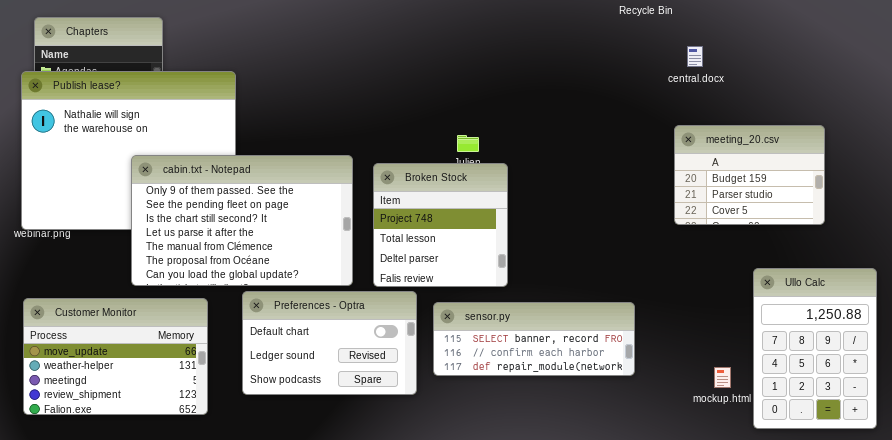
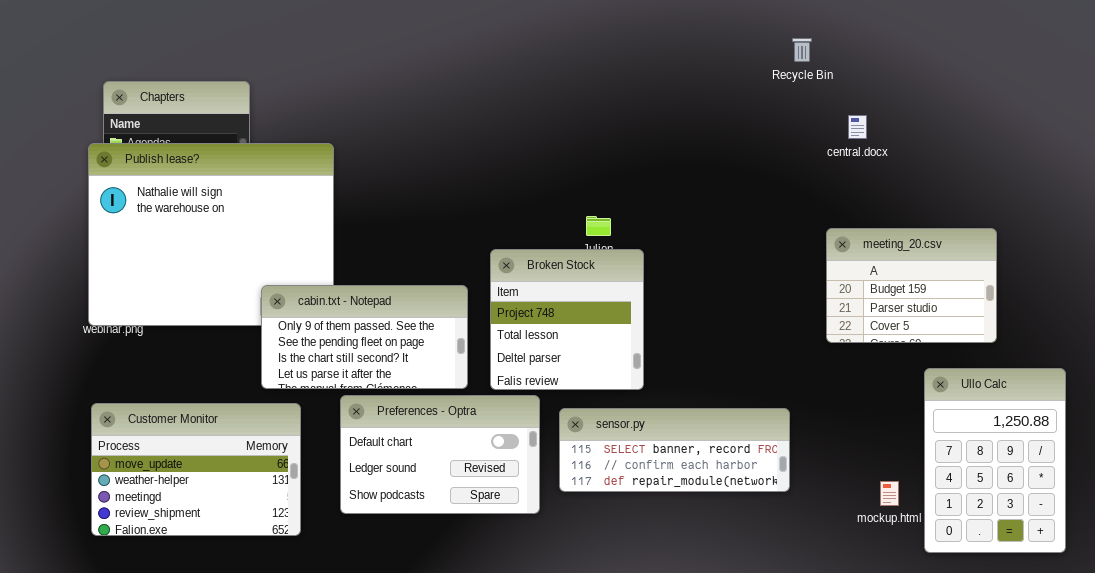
meeting_20.csv: [674,125,825,225] -> [826,228,997,343], moved
cabin.txt - Notepad: [131,155,353,286] -> [261,285,468,389], resized

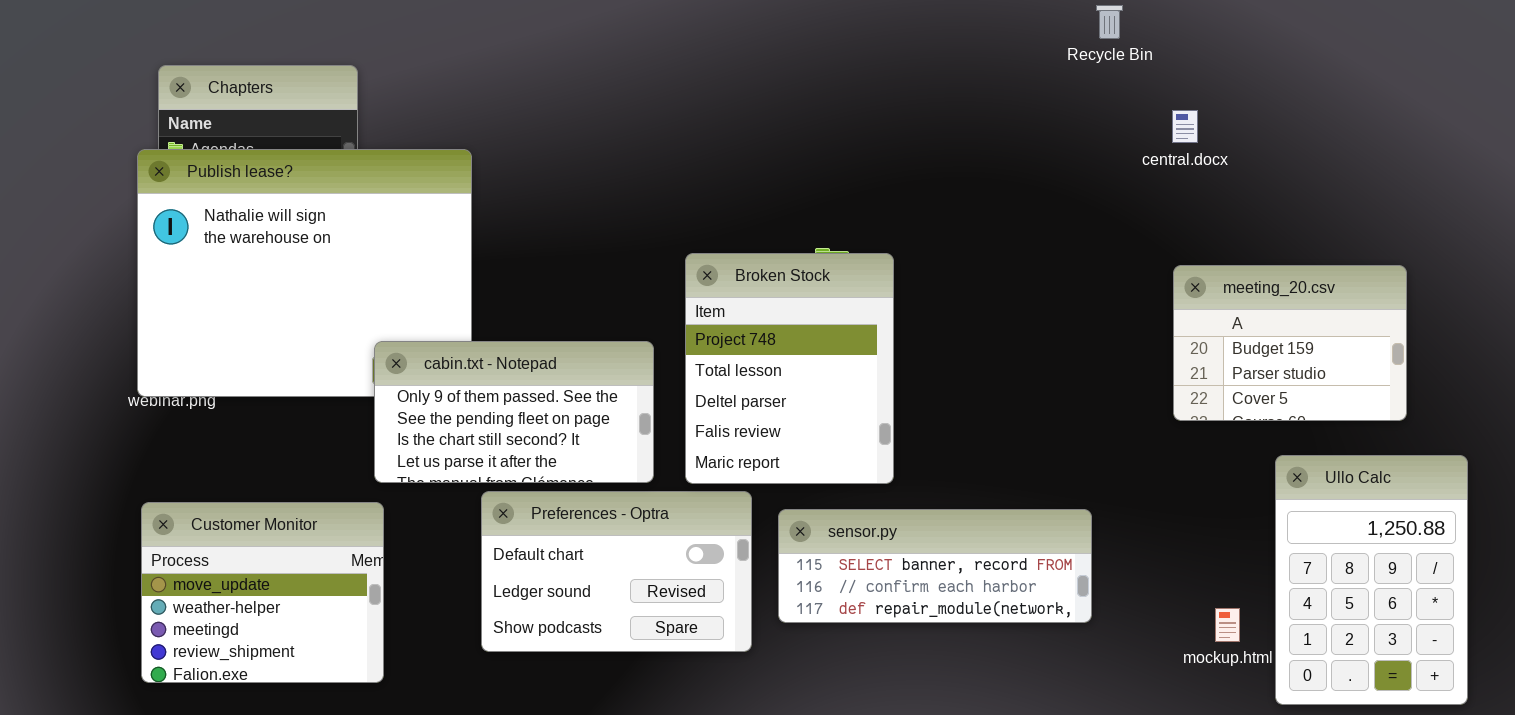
meeting_20.csv: [826,228,997,343] -> [1173,265,1407,421], moved
Broken Stock: [490,249,644,390] -> [685,253,894,484], resized
Customer Monitor: [91,403,301,536] -> [141,502,384,683], resized

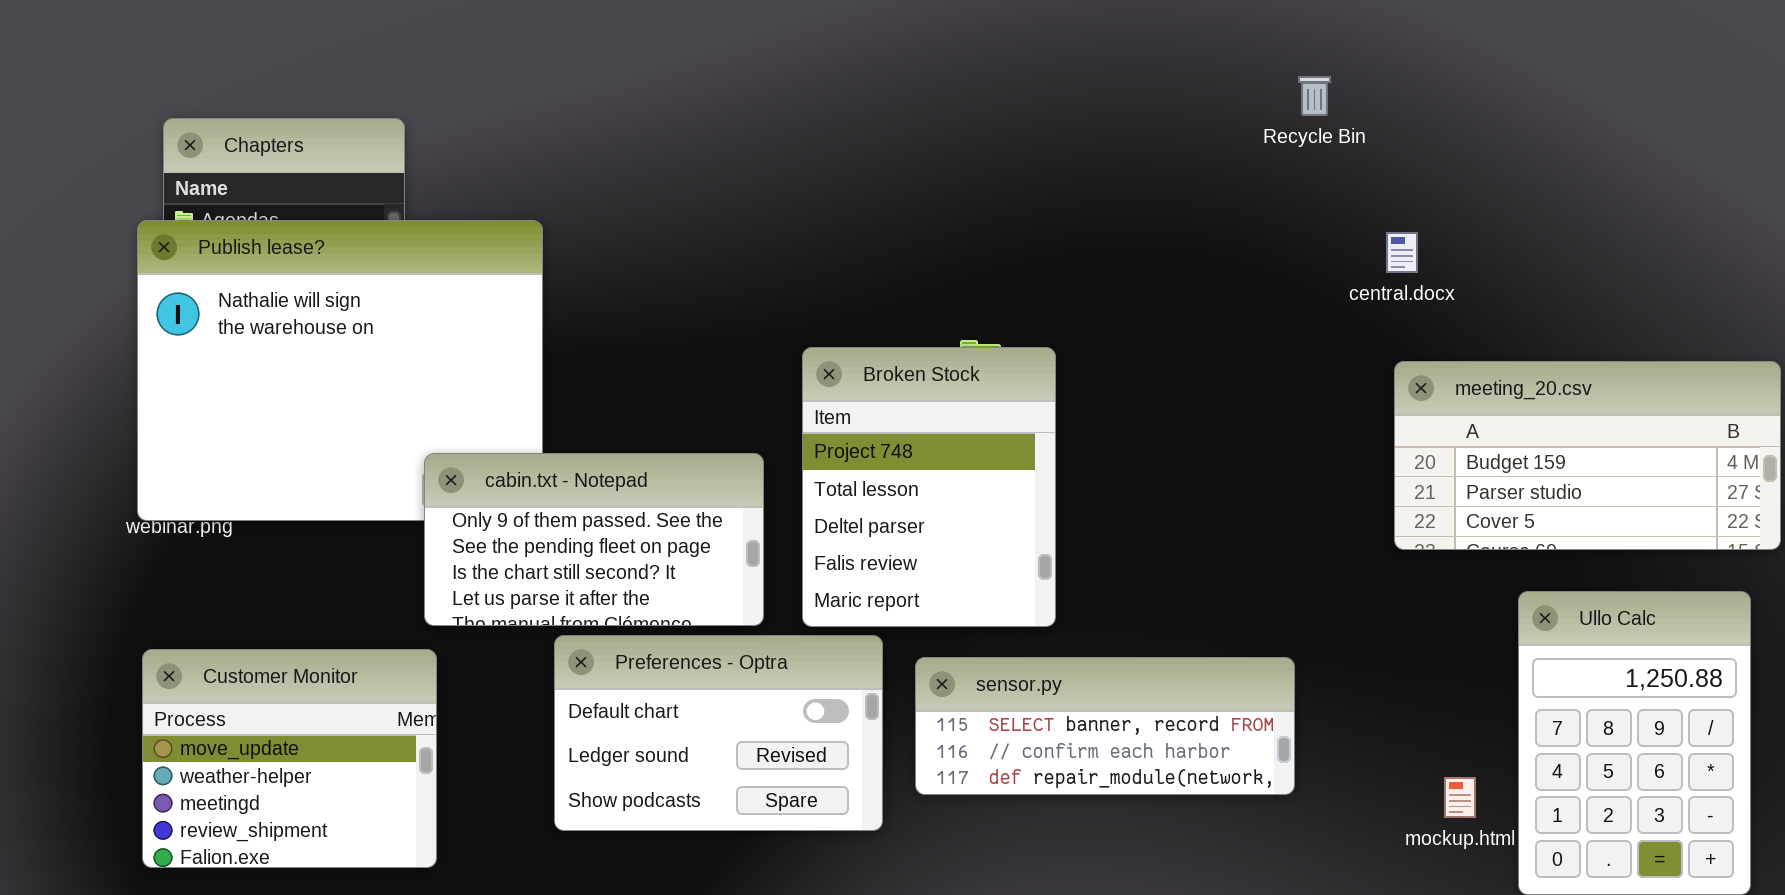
Recycle Bin: [1096,5,1123,39] -> [1298,76,1331,116], moved
central.docx: [1172,110,1198,143] -> [1386,232,1418,273], moved
meeting_20.csv: [1173,265,1407,421] -> [1394,361,1781,550], resized

